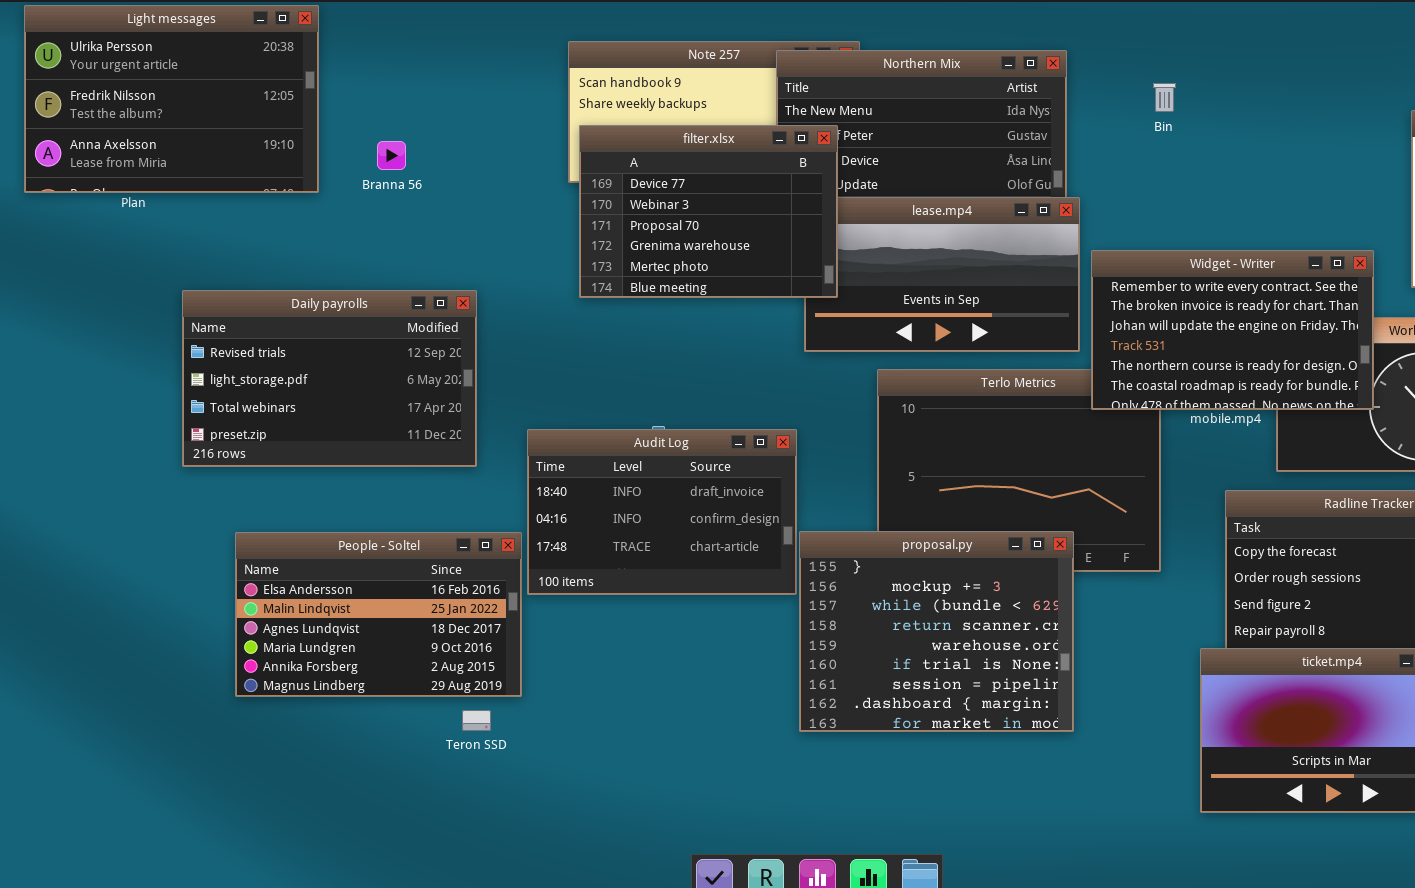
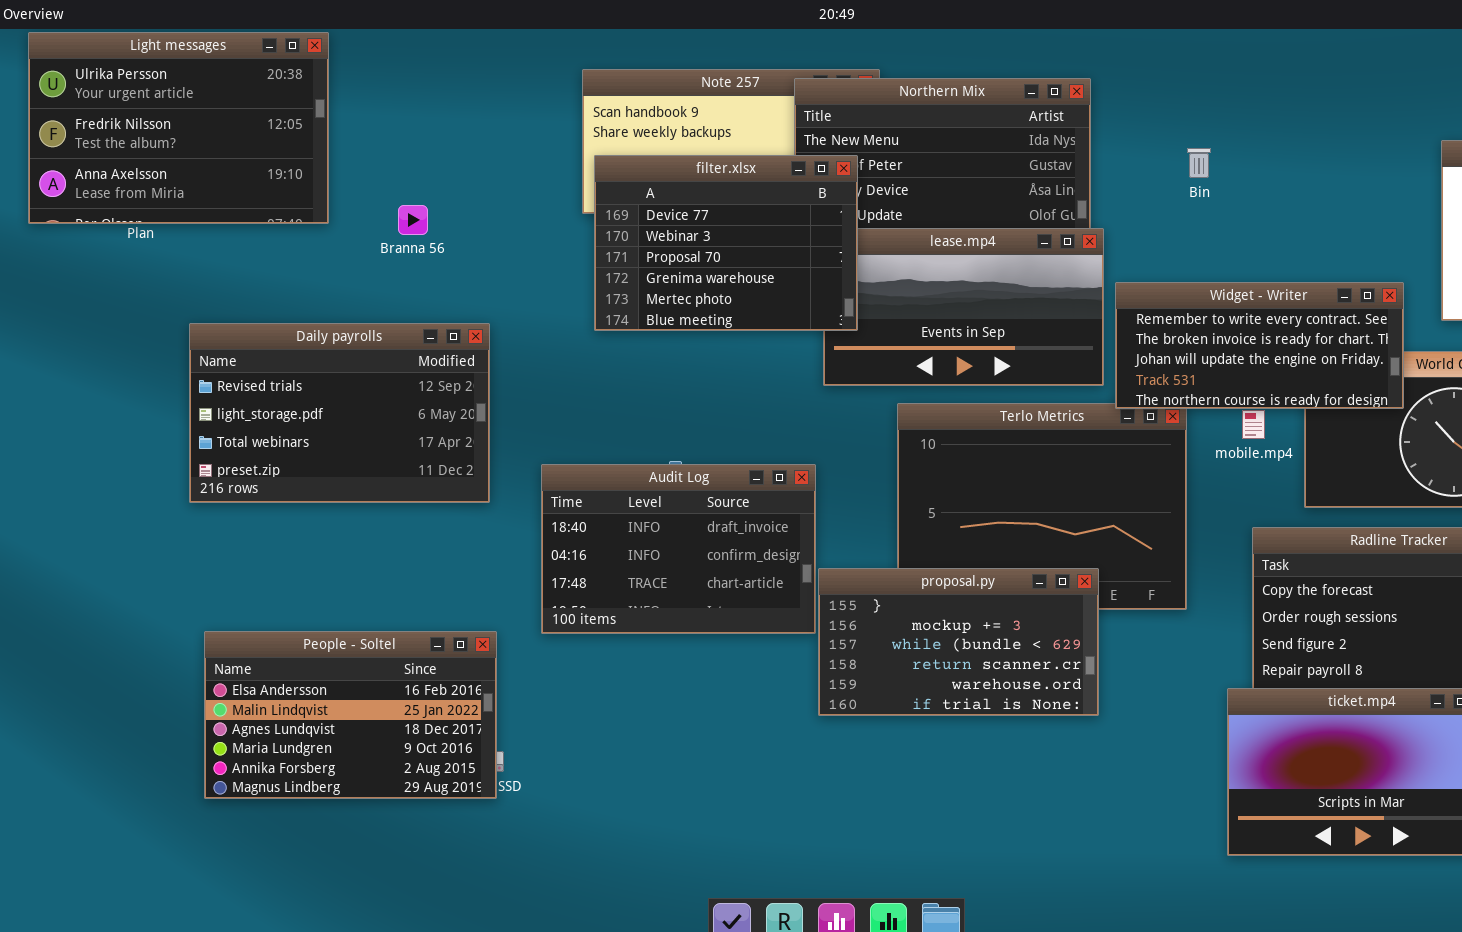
Bin: [1153,83,1176,112] -> [1187,148,1211,178], moved
Branna 56: [377,141,406,170] -> [398,205,428,235], moved
Widget - Writer: [1091,250,1374,410] -> [1115,282,1404,409], resized
proposal.py: [799,531,1074,732] -> [818,568,1099,716], resized
People - Soltel: [235,532,522,697] -> [204,631,497,799], moved

